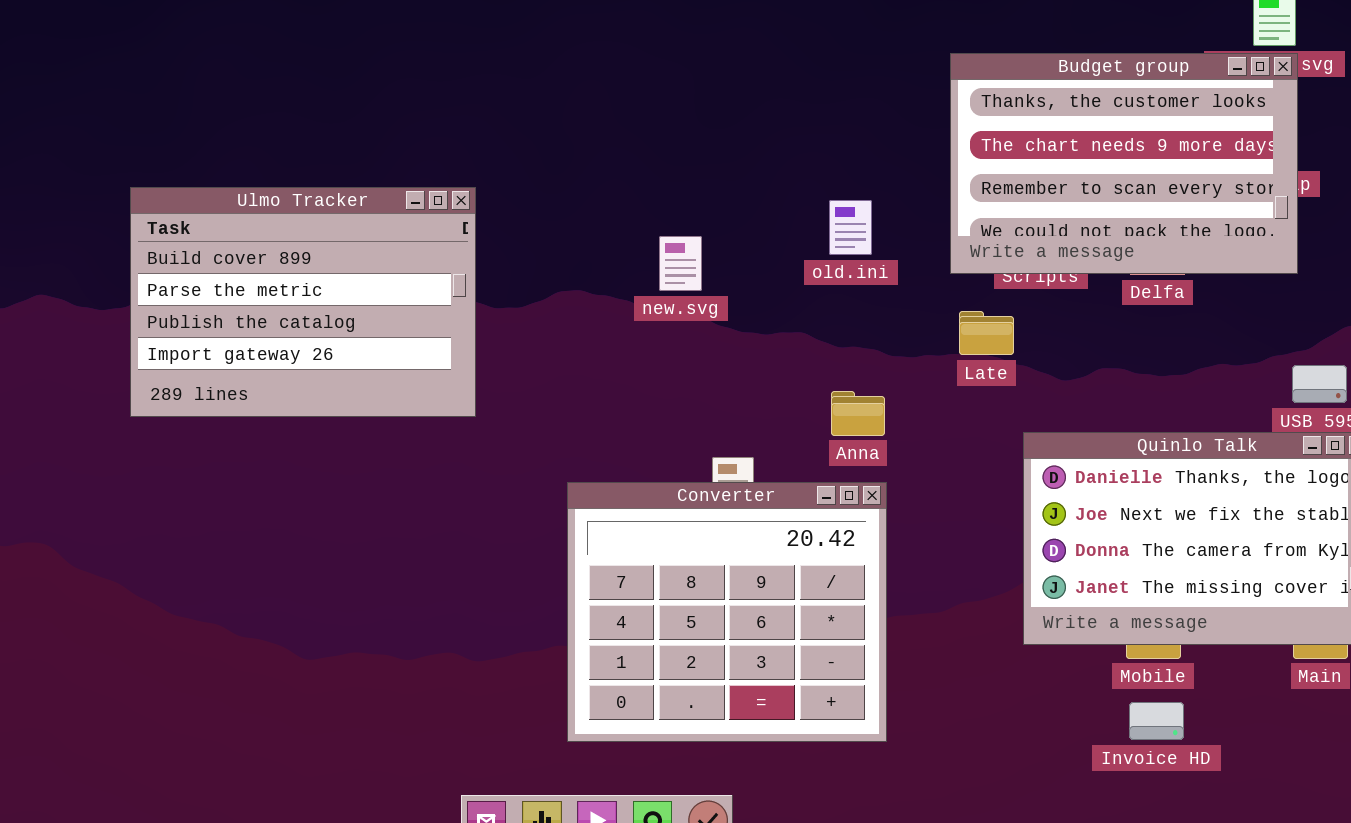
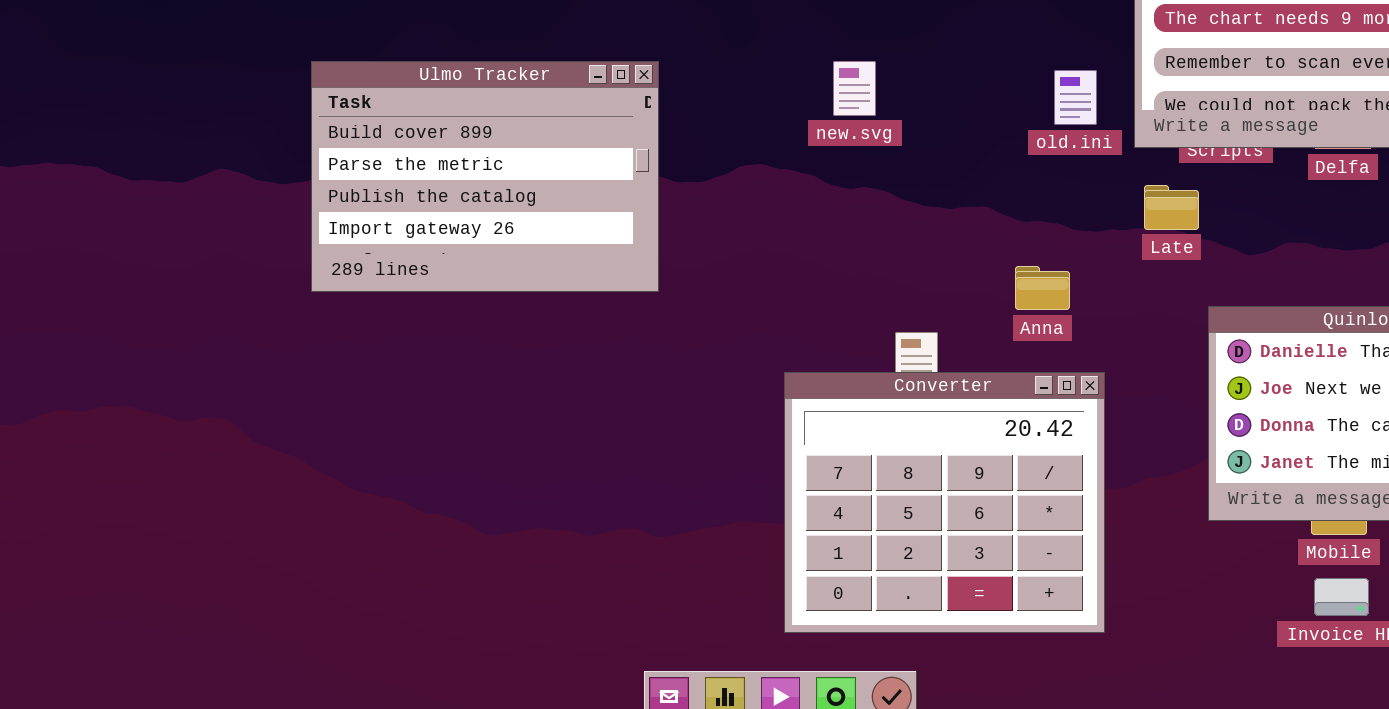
old.ini: [829,200,872,255] -> [1054,70,1097,125], moved
new.svg: [659,236,702,291] -> [833,61,876,116], moved
Converter: [567,482,887,742] -> [784,372,1105,633], moved

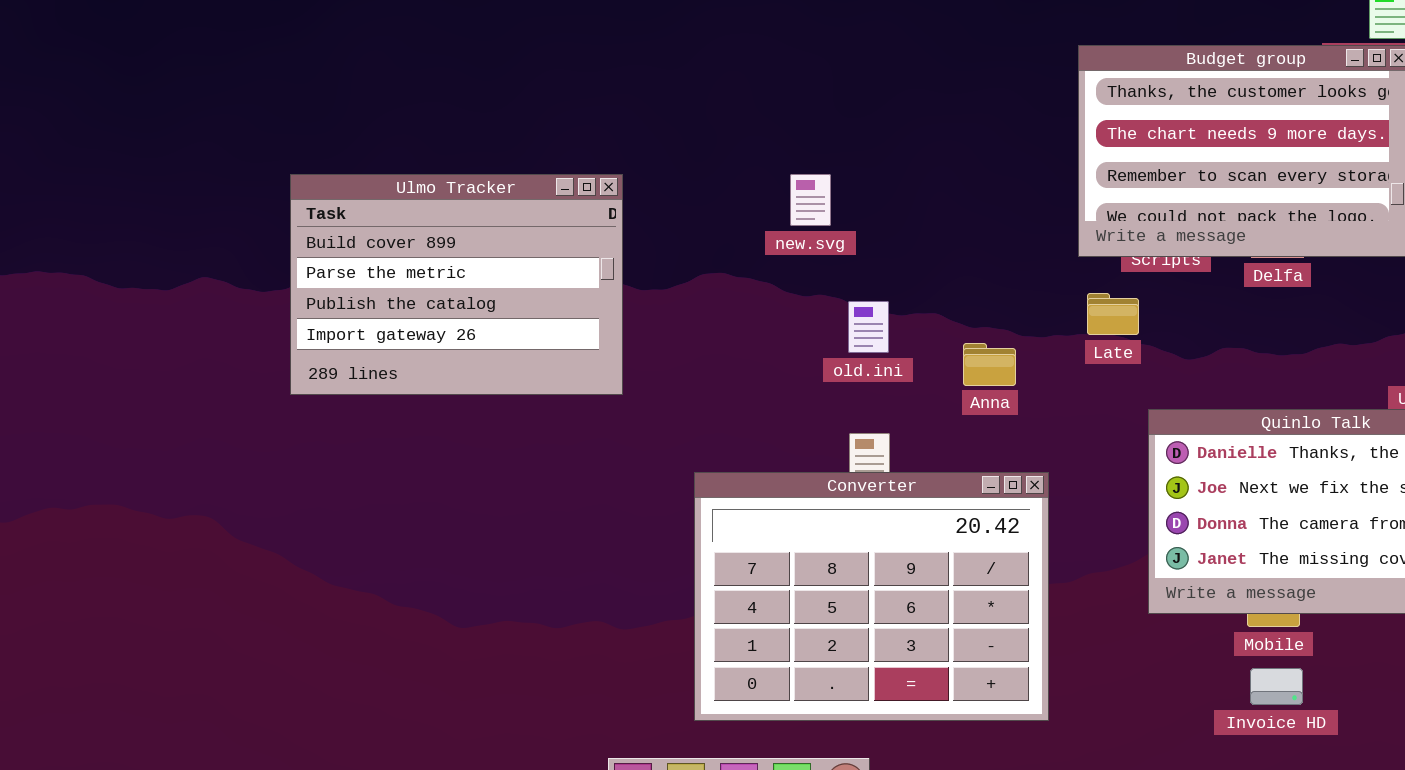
old.ini: [1054,70,1097,125] -> [848,301,889,353], moved
Anna: [1015,266,1070,310] -> [963,343,1016,386], moved
Converter: [784,372,1105,633] -> [694,472,1049,721], resized

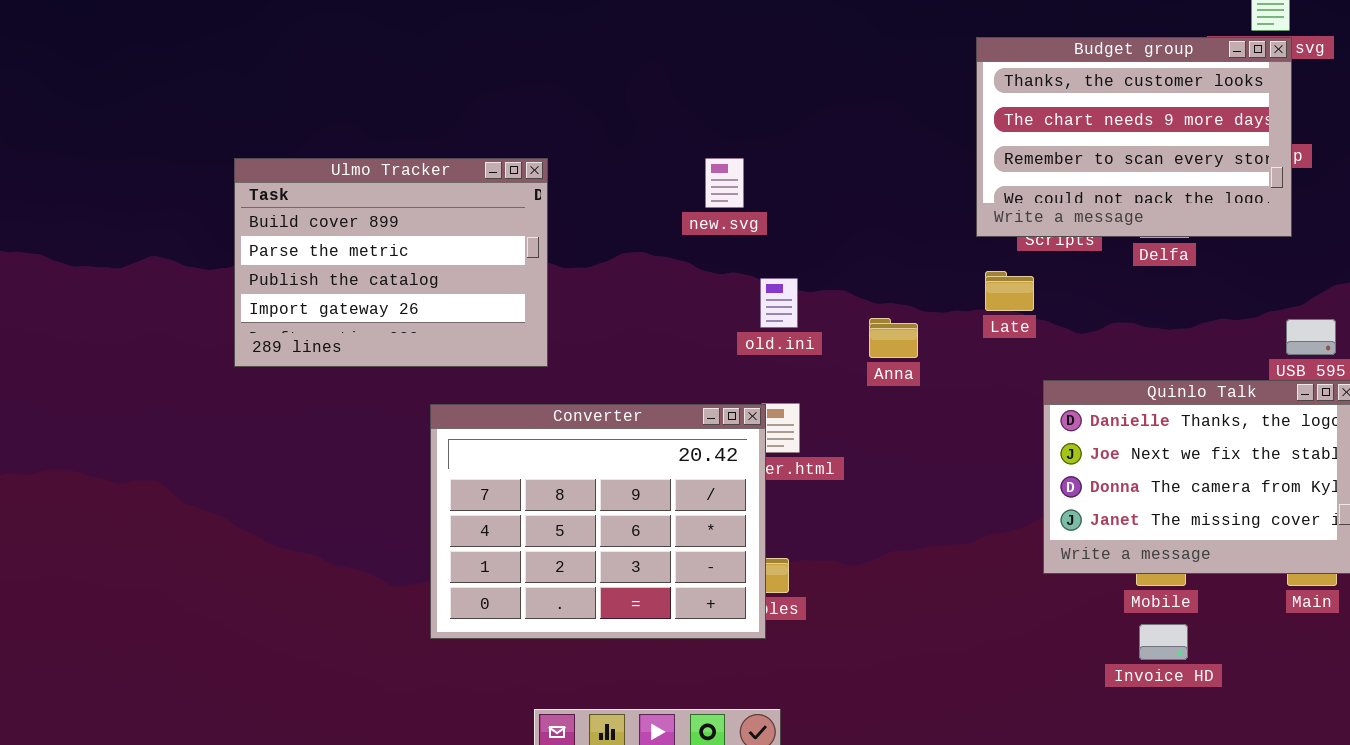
Converter: [694,472,1049,721] -> [430,404,766,639], moved

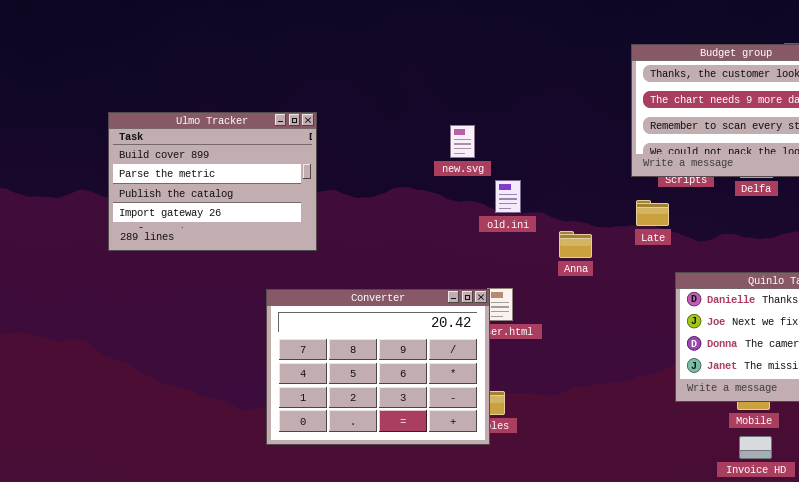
Ulmo Tracker: [234,158,548,367] -> [108,112,317,251], moved
old.ini: [760,278,798,328] -> [495,180,521,213], moved

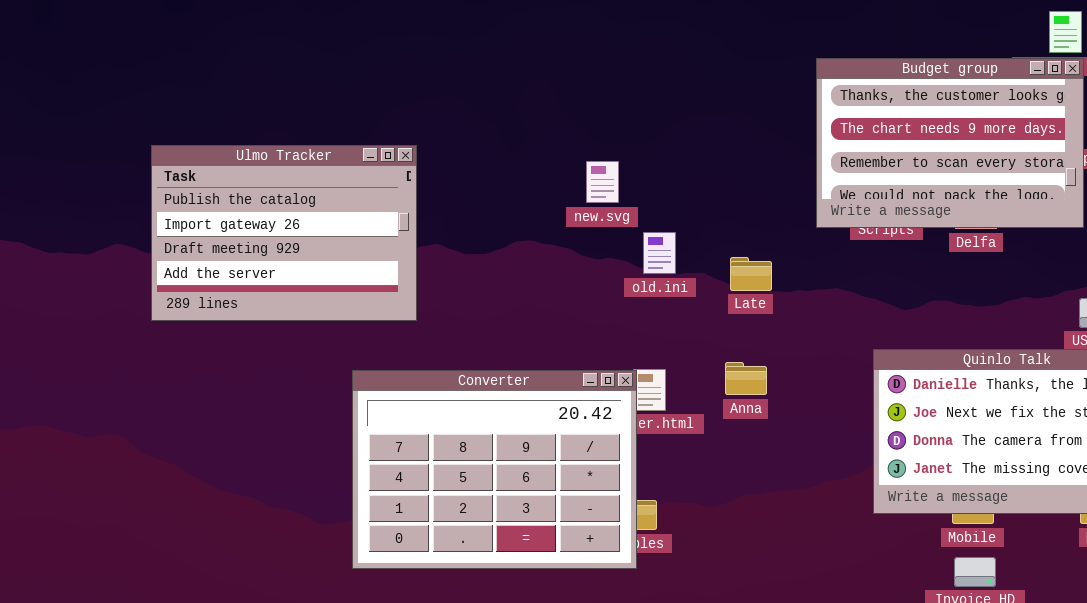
Ulmo Tracker: [108,112,317,251] -> [151,145,417,321], scrolled down 2 rows
Late: [636,200,669,226] -> [730,257,772,291], moved
Anna: [559,231,592,258] -> [725,362,767,395], moved

